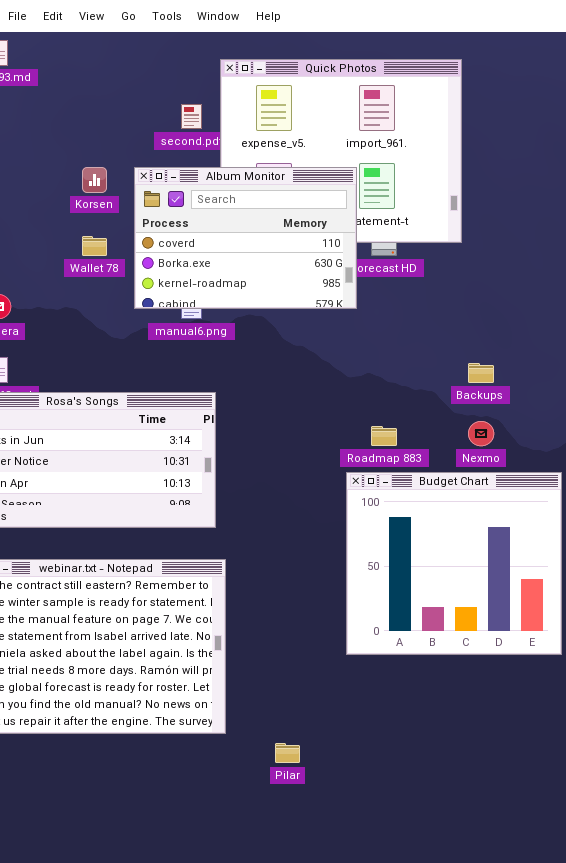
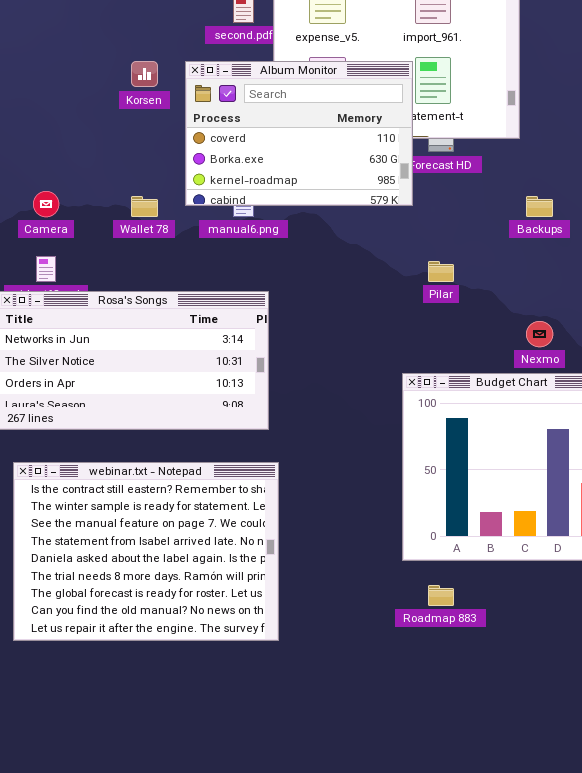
Wallet 78: [82,236,107,256] -> [131,196,158,217], moved
Backups: [468,363,494,383] -> [526,196,553,217], moved
Roadmap 883: [371,426,397,446] -> [428,585,454,606], moved
Pilar: [275,743,300,763] -> [428,261,454,282], moved

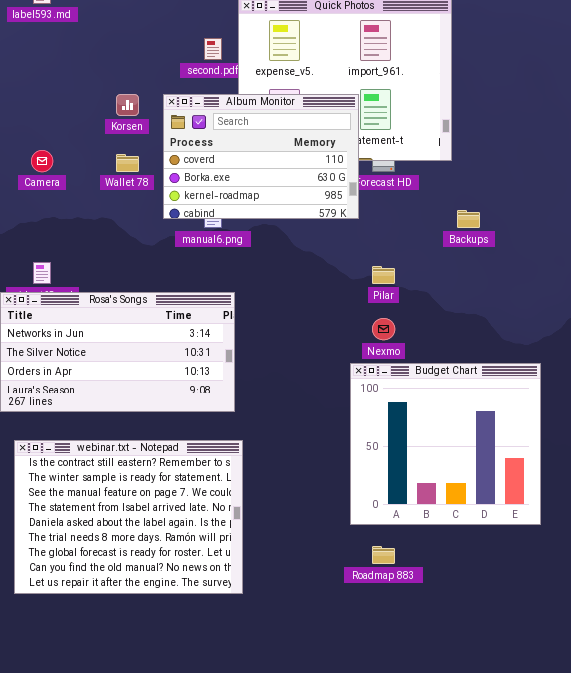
Camera: [33,191,59,217] -> [31,150,53,172], moved
Wallet 78: [131,196,158,217] -> [116,154,139,172], moved
Nexmo: [526,321,553,347] -> [372,318,395,340], moved

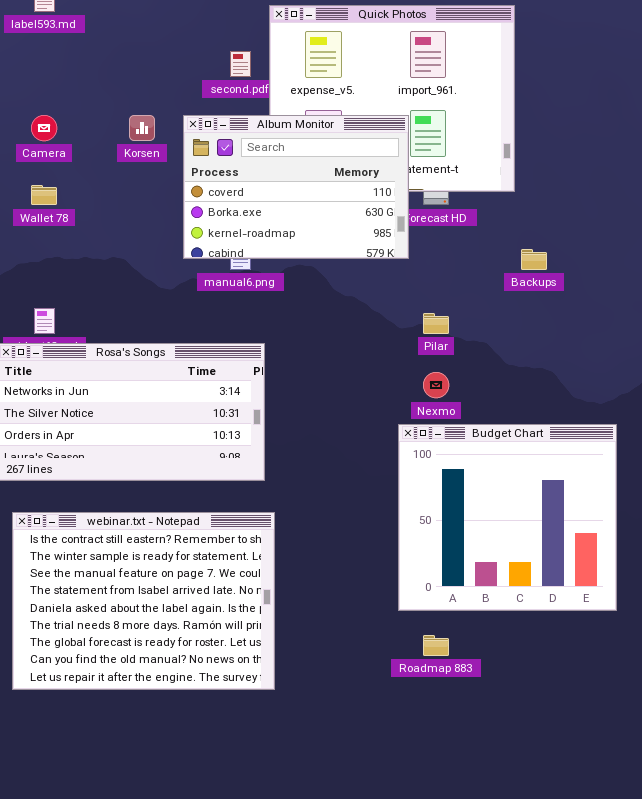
Camera: [31,150,53,172] -> [31,115,57,141], moved
Wallet 78: [116,154,139,172] -> [31,185,57,205], moved

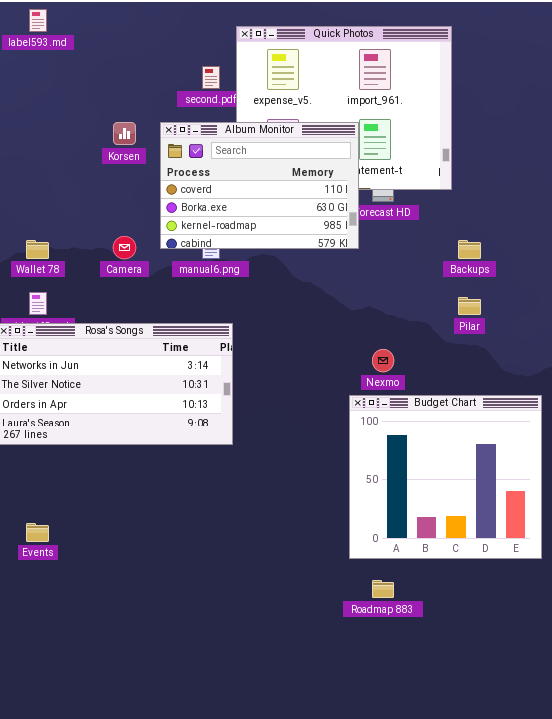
Camera: [31,115,57,141] -> [113,236,136,259], moved
Wallet 78: [31,185,57,205] -> [26,240,49,259], moved
Pilar: [423,313,449,334] -> [458,297,481,315], moved
webinar.txt - Notepad: [12,512,275,690] -> none, closed

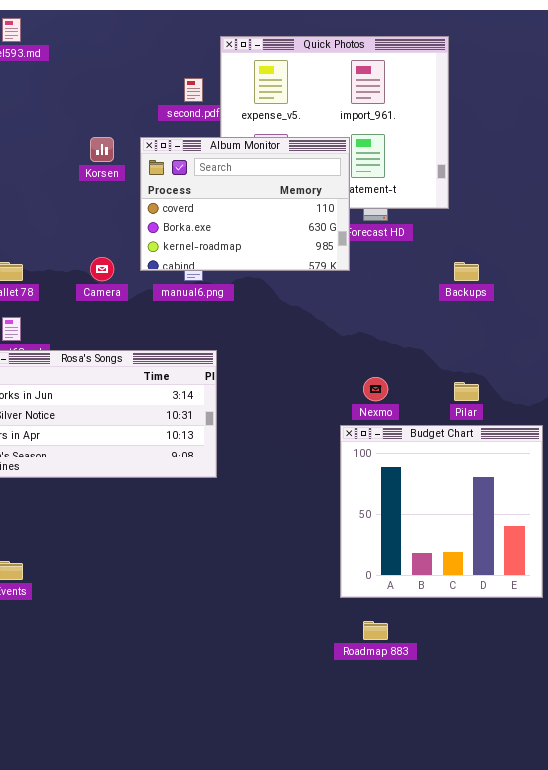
Pilar: [458,297,481,315] -> [454,382,479,401], moved

